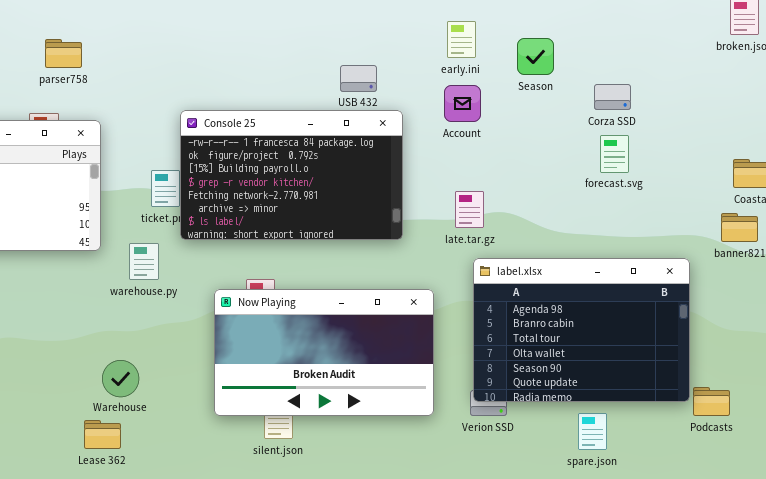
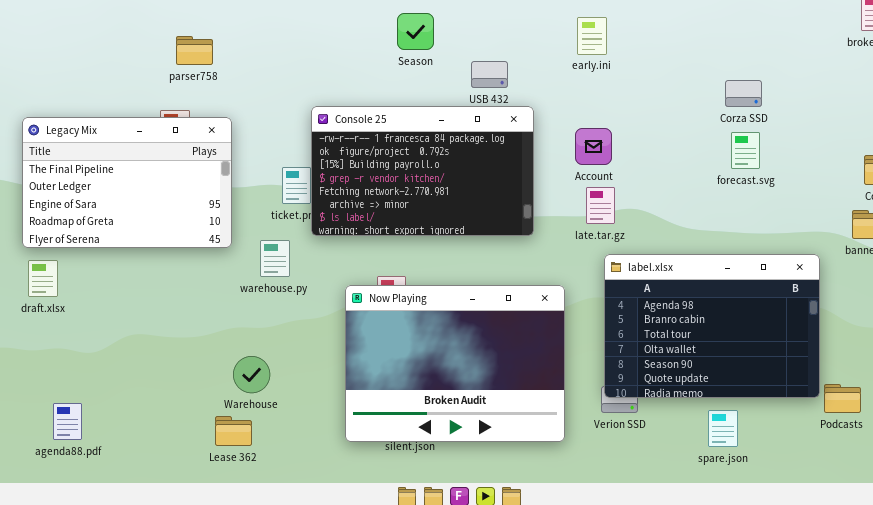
Season: [517,38,554,75] -> [397,13,434,50], moved
Account: [444,85,481,122] -> [575,128,612,165], moved
Now Playing: [214,289,434,416] -> [345,285,565,442], resized

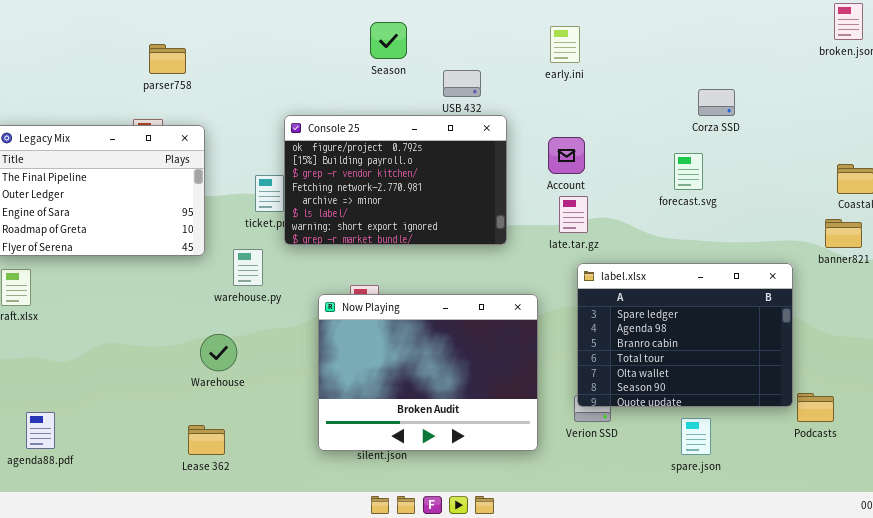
Console 25: [311,106,534,236] -> [284,115,507,245], scrolled down 1 row
forecast.svg: [731,132,760,169] -> [674,153,703,190], moved
label.xlsx: [604,254,820,398] -> [577,263,793,407], scrolled up 1 row
Warehouse: [233,356,270,393] -> [200,334,237,371], moved

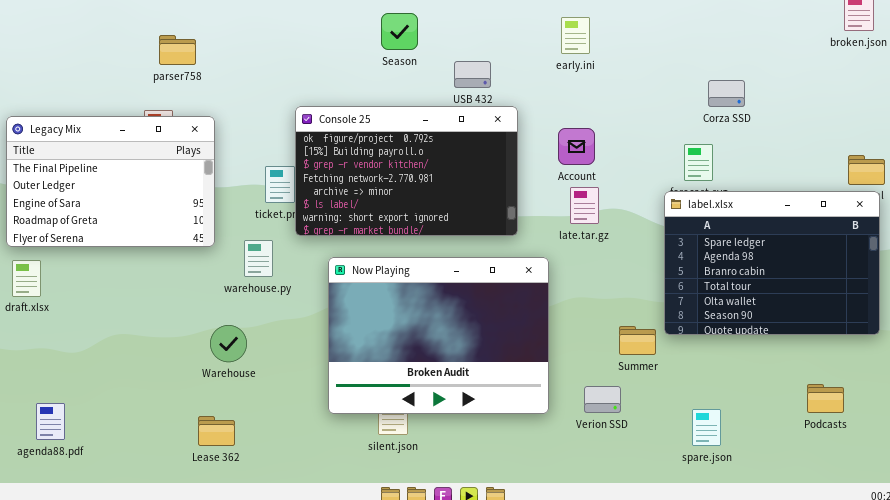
label.xlsx: [577,263,793,407] -> [664,191,880,335], moved
Now Playing: [318,294,538,451] -> [328,257,549,414], moved

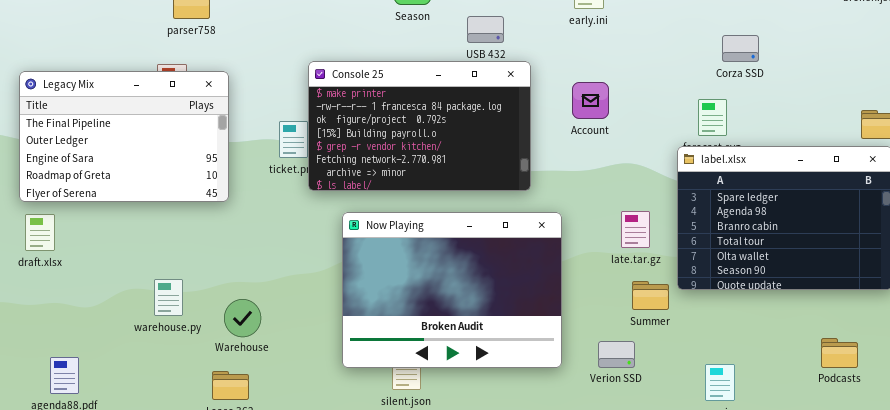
Console 25: [295,106,518,236] -> [308,61,531,191], scrolled up 2 rows
late.tar.gz: [570,187,599,224] -> [621,211,650,248], moved
warehouse.py: [244,240,273,277] -> [154,279,183,316], moved
Warehouse: [210,325,247,362] -> [224,299,261,337], moved

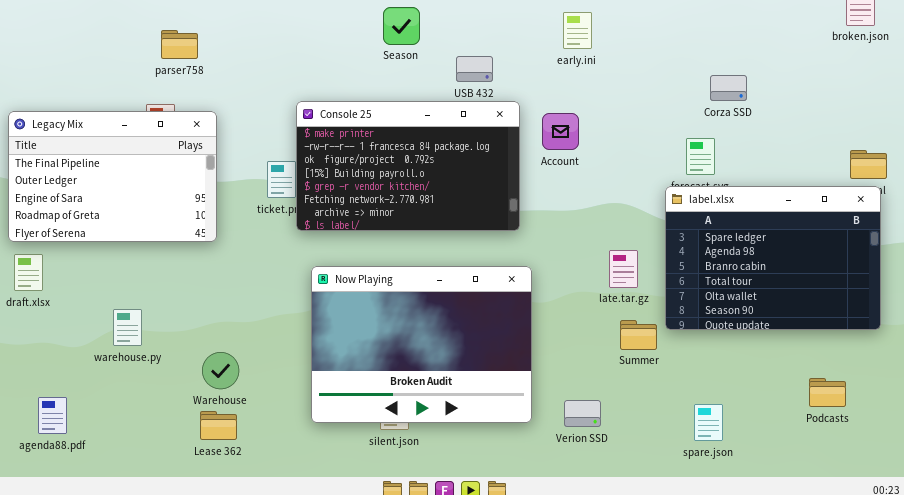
Account: [572,82,609,119] -> [542,113,579,150], moved
Now Playing: [342,212,562,368] -> [311,266,532,423], moved
warehouse.py: [154,279,183,316] -> [113,309,142,346], moved
Warehouse: [224,299,261,337] -> [202,352,239,389], moved
Verion SSD: [598,341,635,368] -> [564,400,601,427], moved

